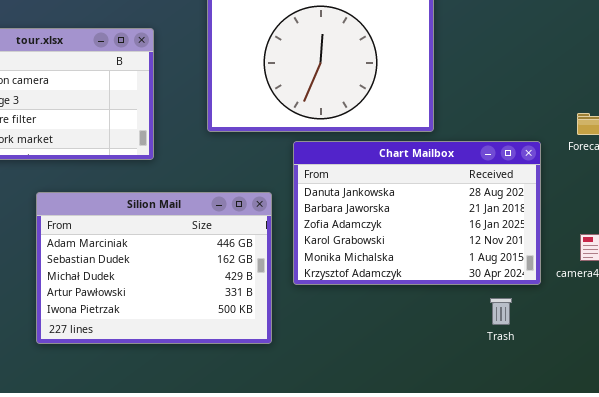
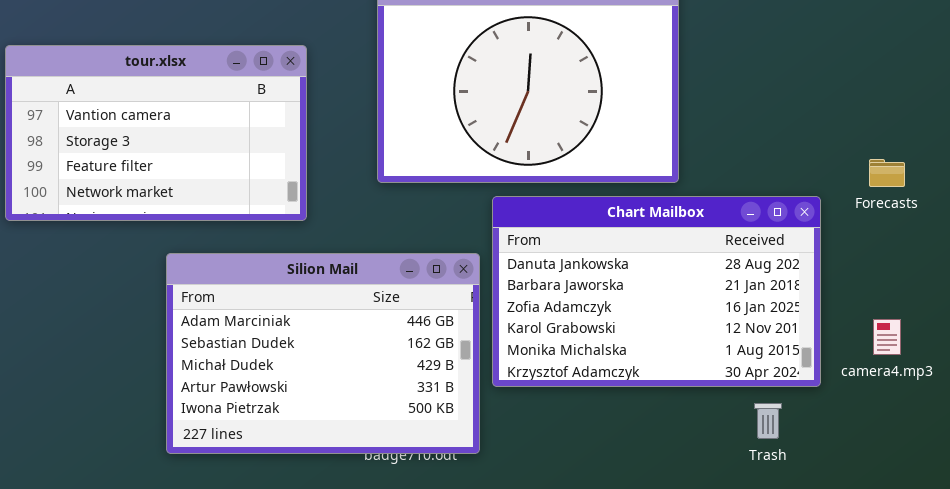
Silion Mail: [36,192,272,344] -> [166,253,480,454], moved

